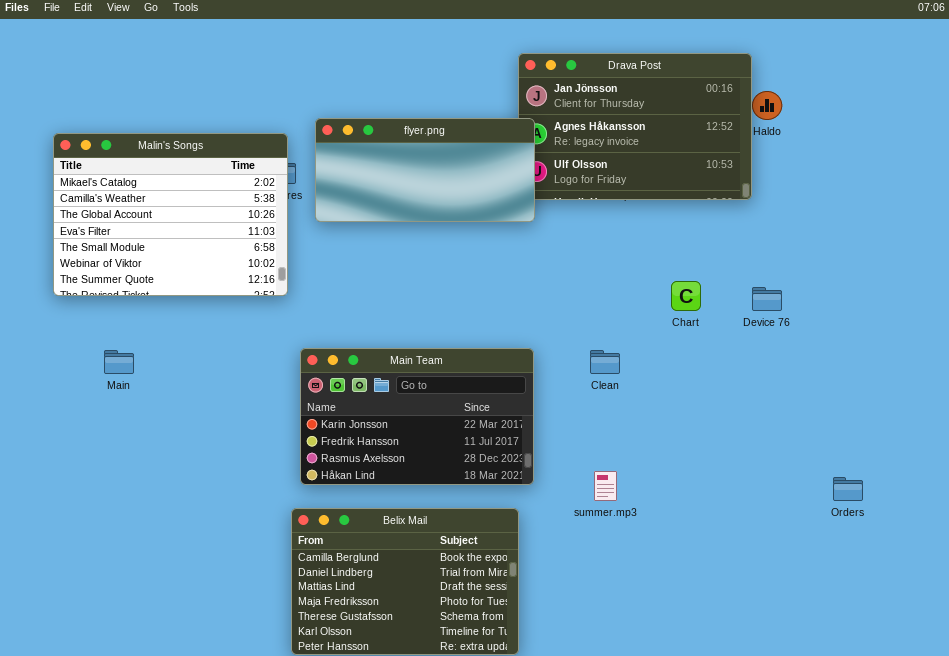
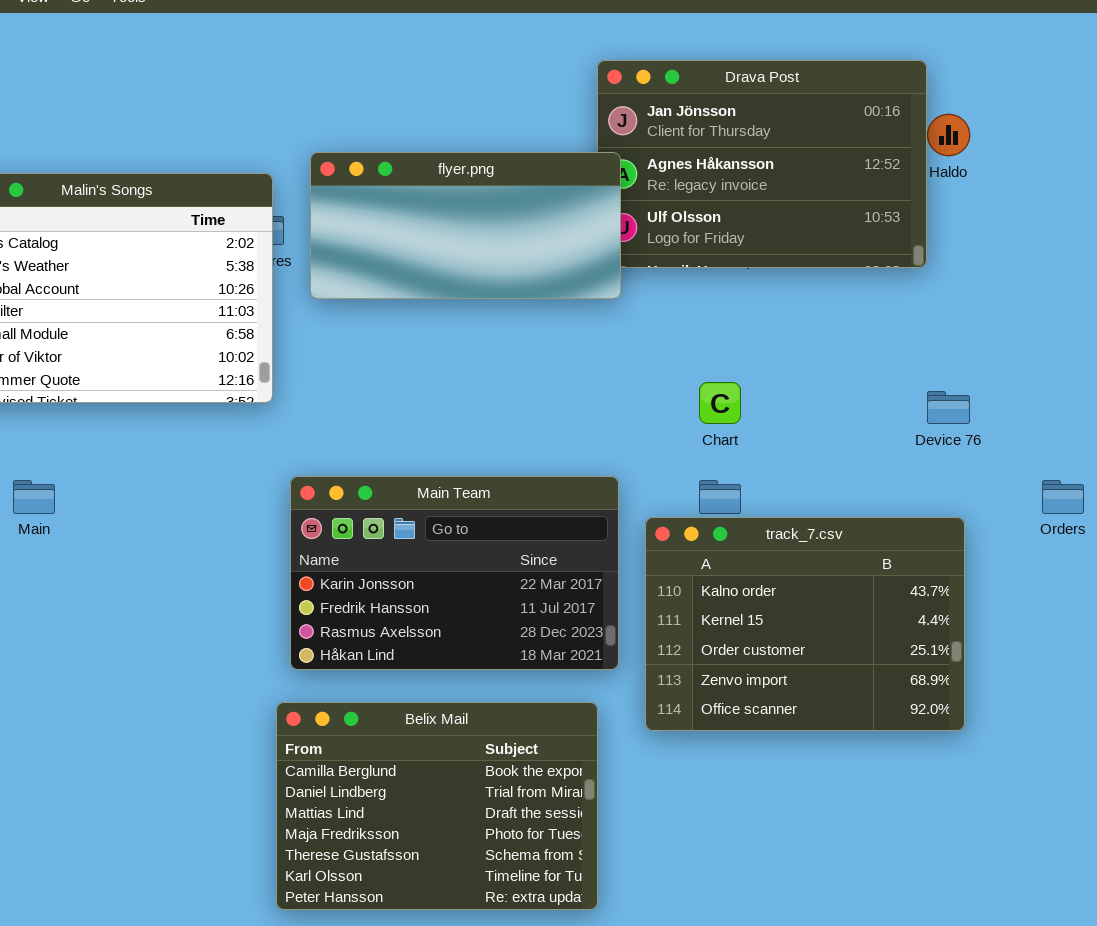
Chart: [671,281,701,311] -> [699,382,741,424], moved
track_7.csv: none -> [645,517,965,731], opened
Orders: [833,477,863,501] -> [1042,480,1084,514], moved

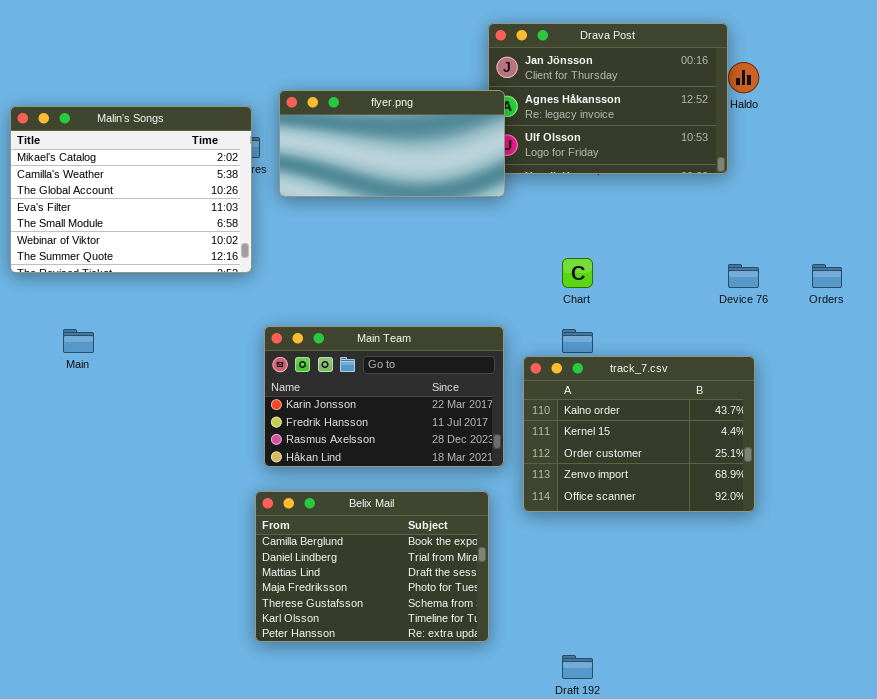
Orders: [1042,480,1084,514] -> [812,264,842,288], moved

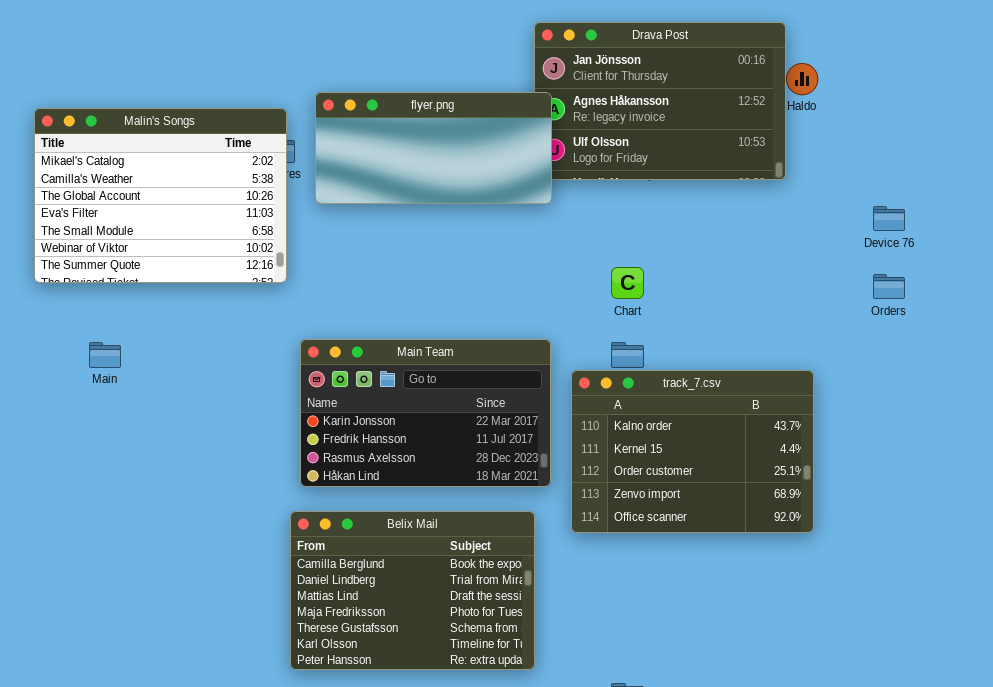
Device 76: [728,264,759,288] -> [873,206,905,231], moved

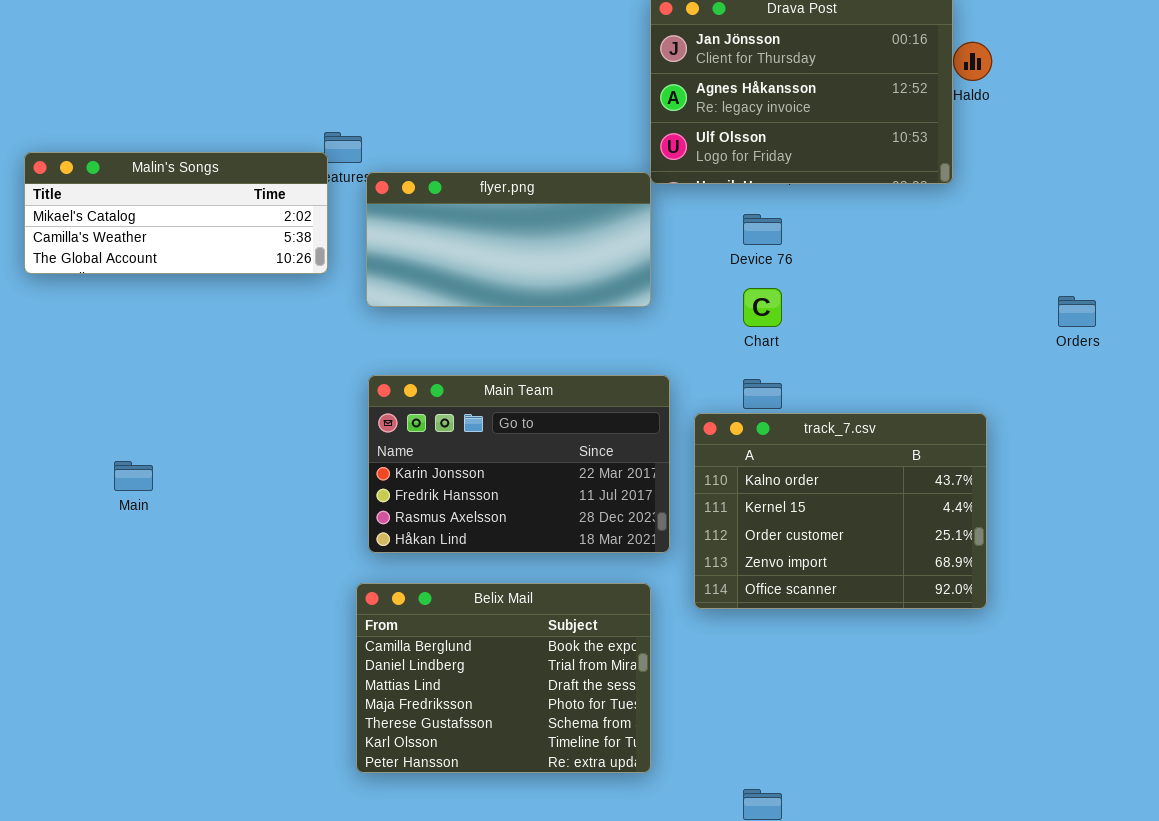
flyer.png: [315,92,552,204] -> [366,172,651,307], moved
Malin's Songs: [34,108,287,283] -> [24,152,328,274], moved, resized
Device 76: [873,206,905,231] -> [743,214,782,245], moved
Main: [89,342,121,368] -> [114,461,153,491], moved

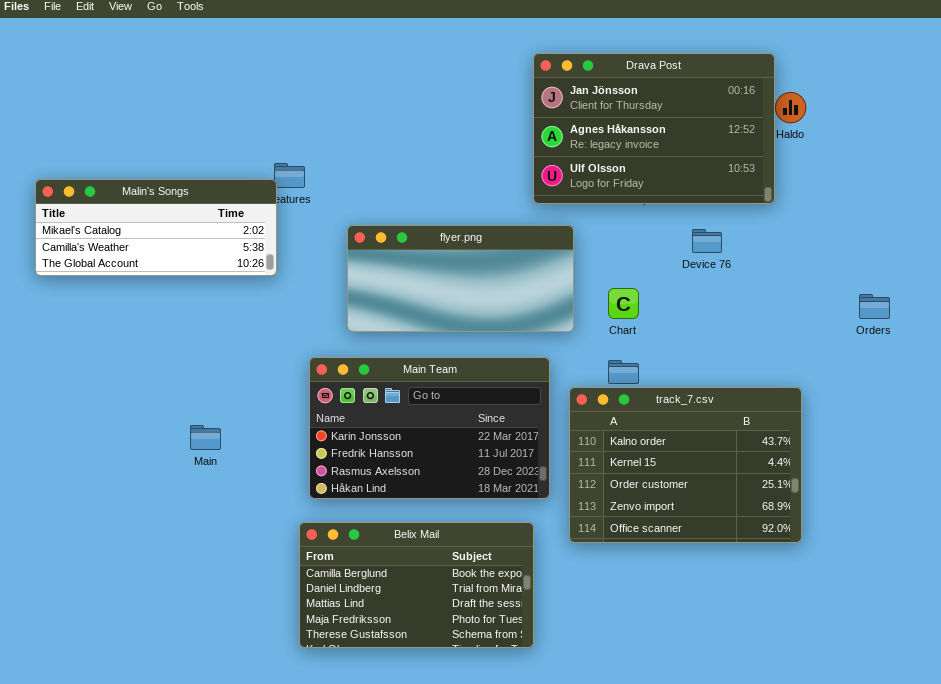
flyer.png: [366,172,651,307] -> [347,225,574,332], moved
Device 76: [743,214,782,245] -> [692,229,722,253], moved
Main: [114,461,153,491] -> [190,425,221,450], moved
Belix Mail: [356,583,651,773] -> [299,522,534,648], resized

